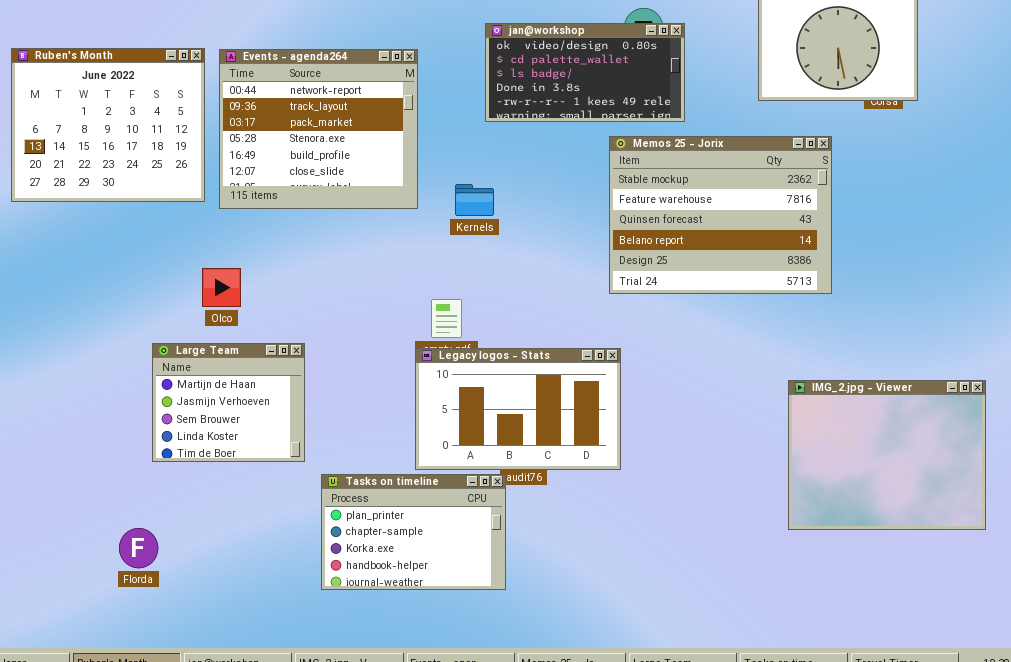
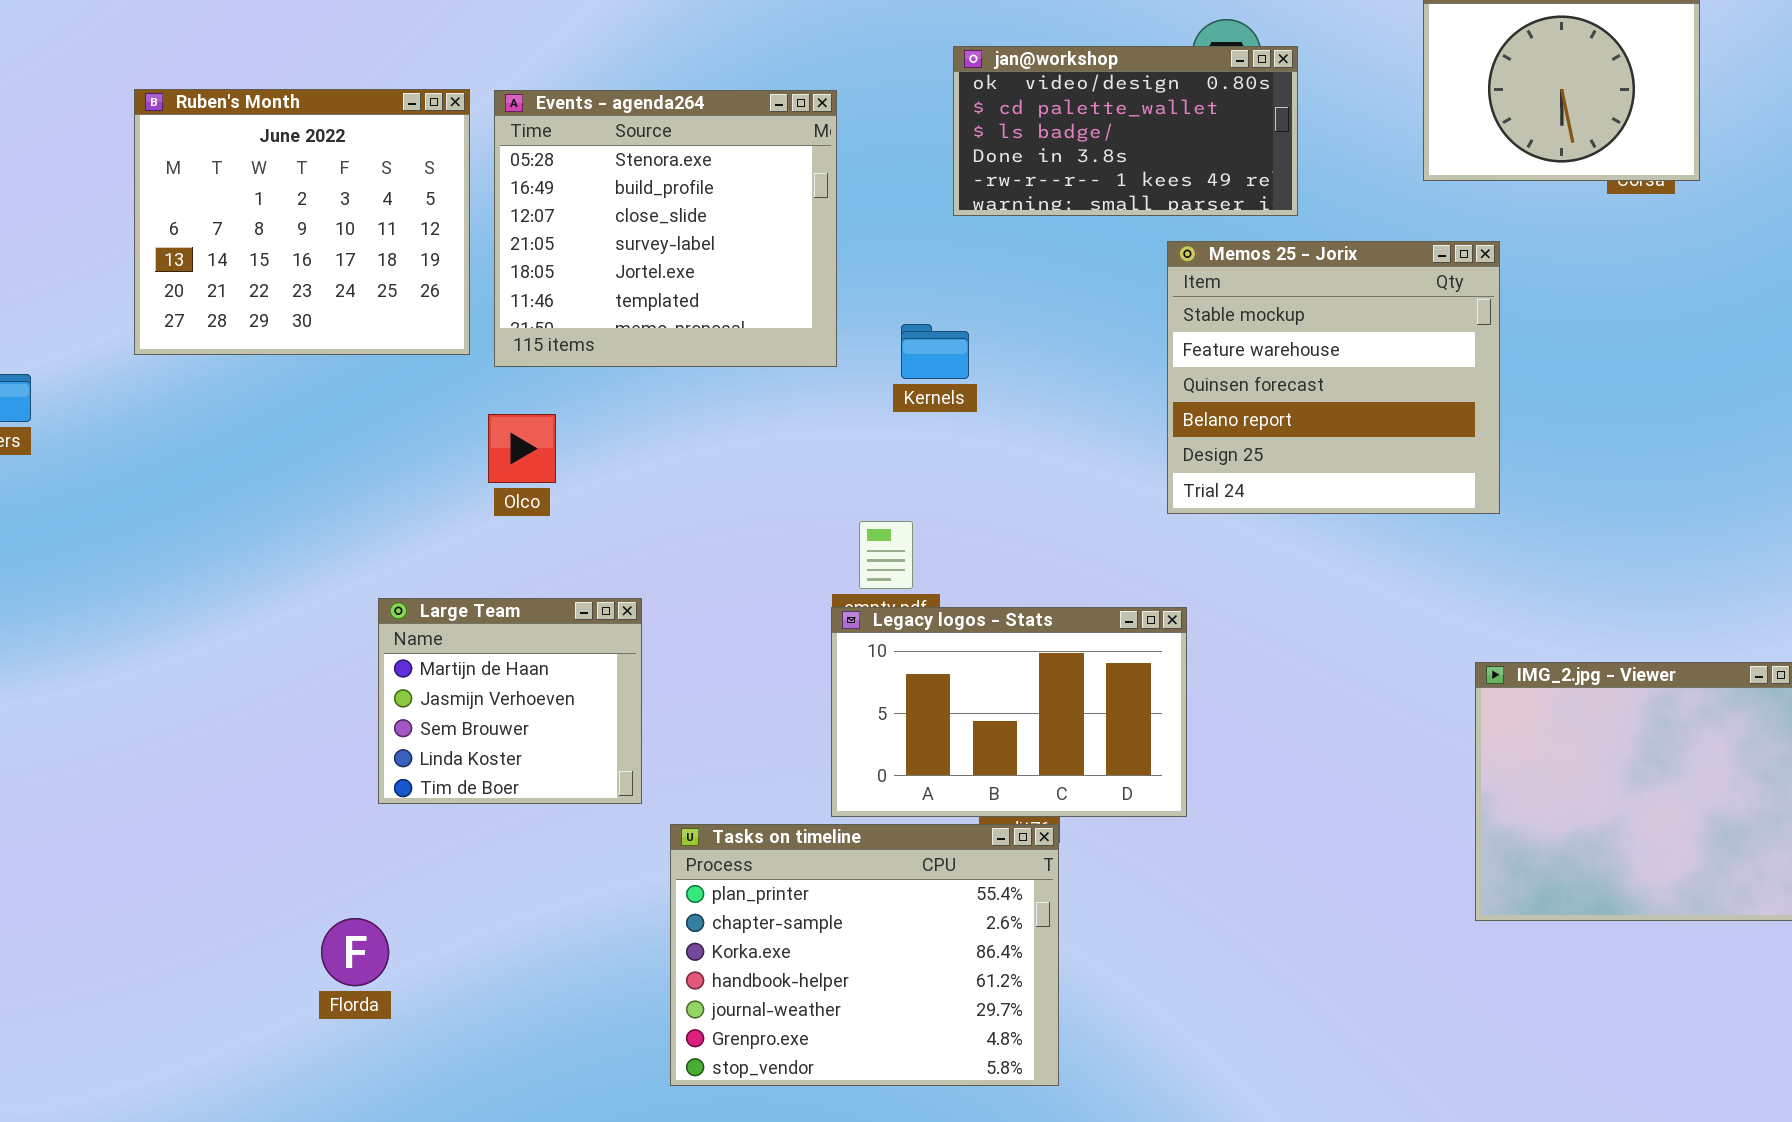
Events - agenda264: [219,49,418,209] -> [494,90,837,367], scrolled down 3 rows
Memos 25 - Jorix: [609,136,832,294] -> [1167,241,1500,514], resized
Olco: [202,268,241,307] -> [488,414,556,483], moved
Tasks on timeline: [321,474,506,590] -> [670,824,1059,1086], resized

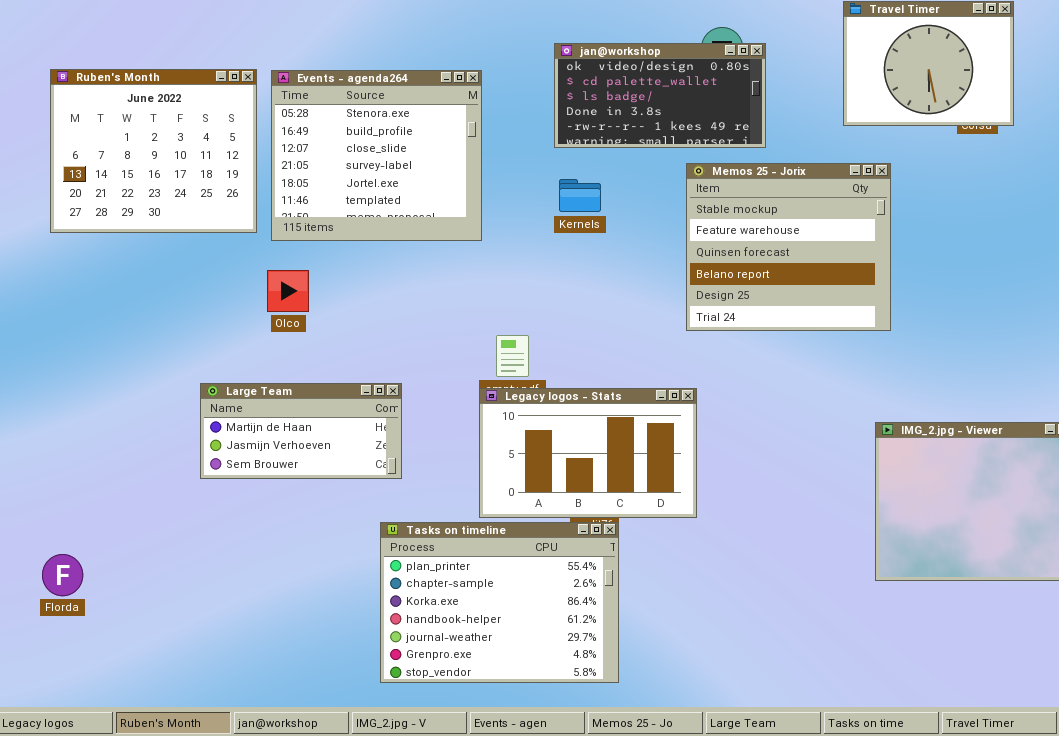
Kernels: [901,324,969,379] -> [559,179,601,212], moved
Large Team: [378,598,642,804] -> [200,383,402,479], resized
Florda: [321,918,389,986] -> [42,554,83,596], moved

